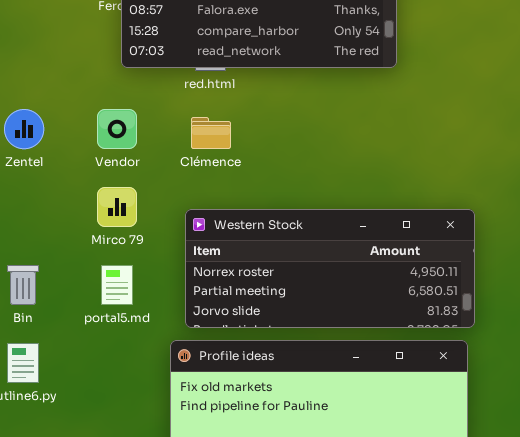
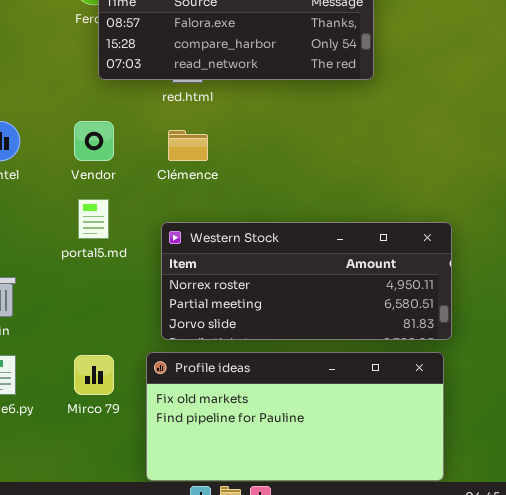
Mirco 79: [97,187,137,227] -> [74,355,114,395], moved
portal5.md: [101,265,133,305] -> [78,199,109,239], moved

